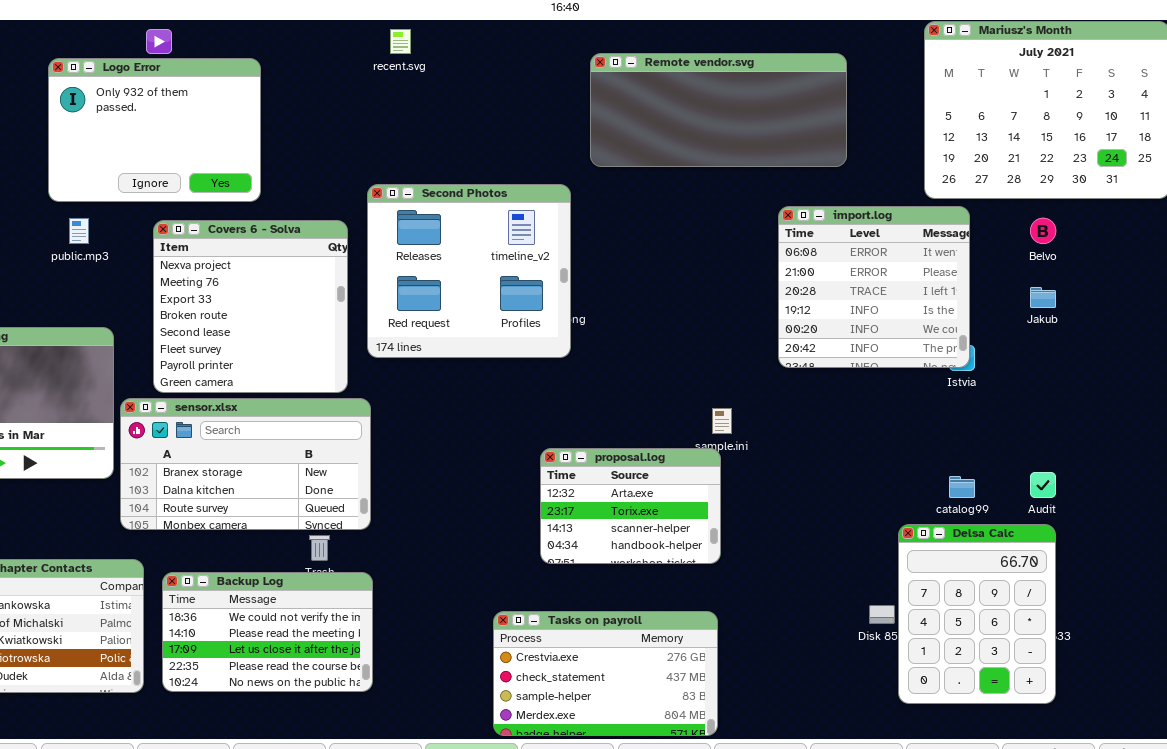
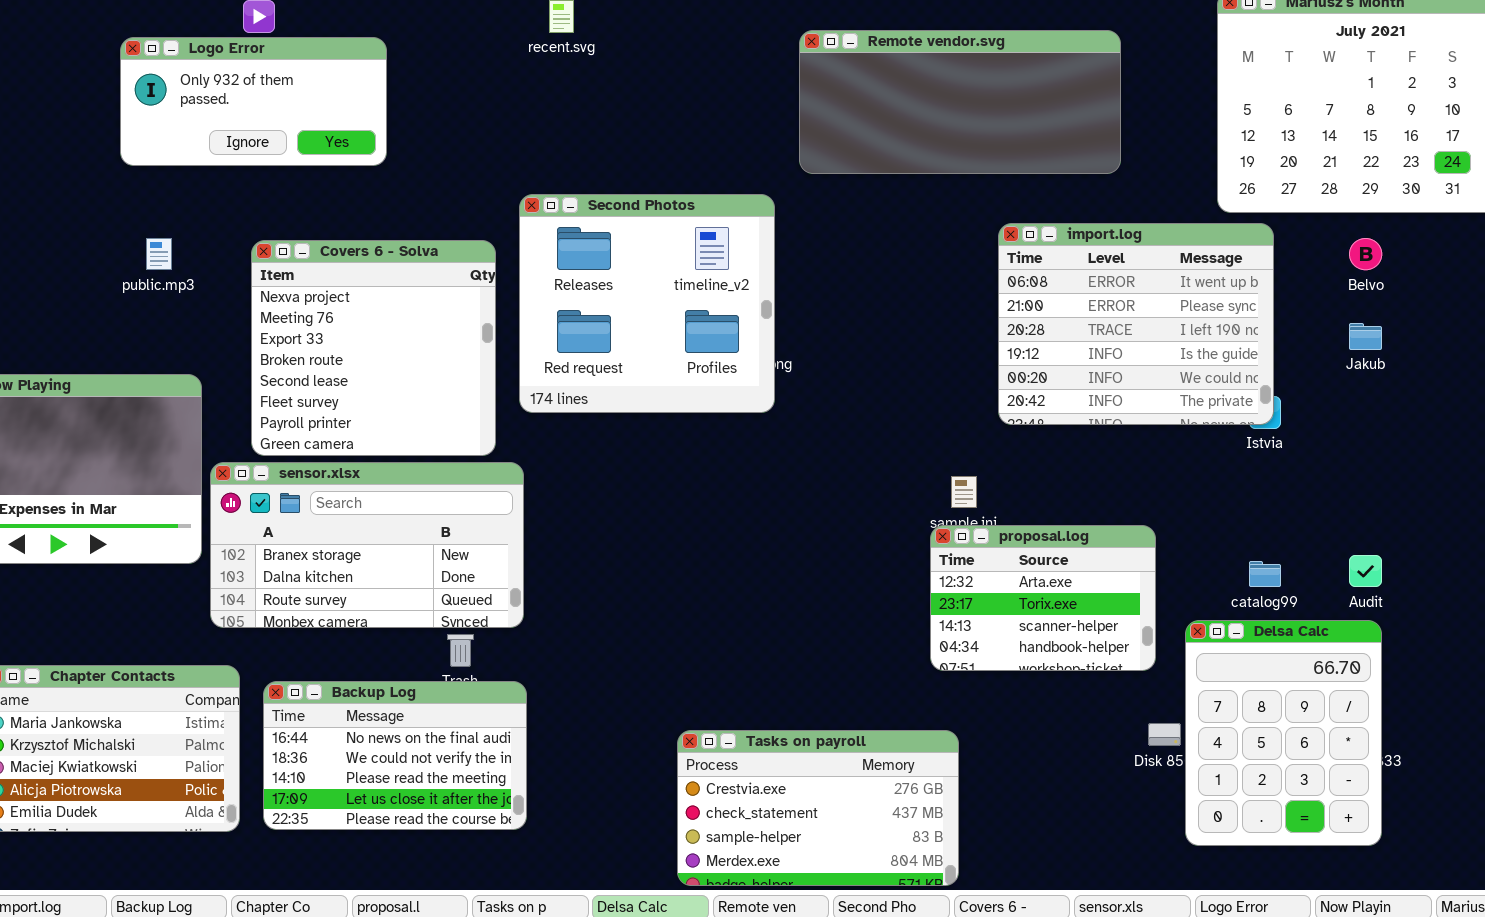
Logo Error: [48,58,261,202] -> [120,37,387,166], resized
import.log: [778,206,970,368] -> [998,223,1274,425], resized
proposal.log: [540,448,721,564] -> [930,525,1156,671], moved
Backup Log: [162,572,373,692] -> [263,681,527,830], scrolled up 1 row

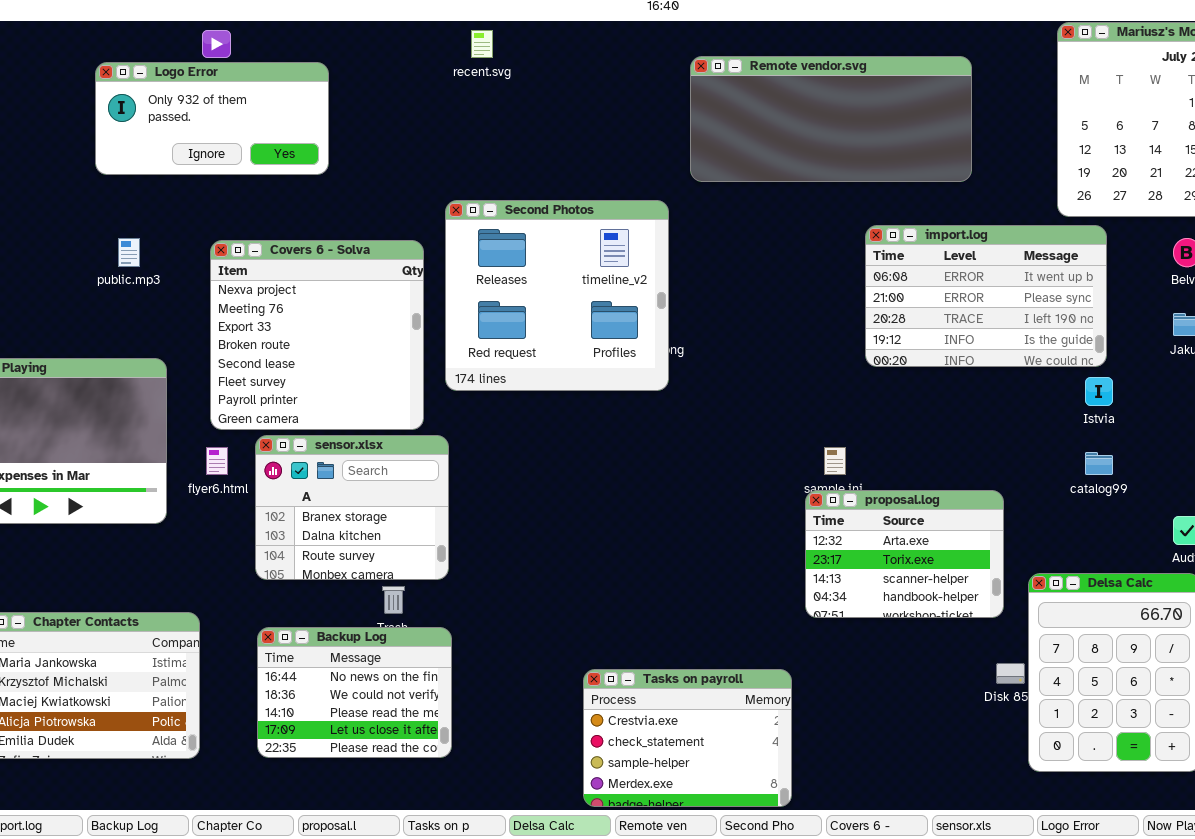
import.log: [998,223,1274,425] -> [865,225,1107,367], resized
sensor.xlsx: [210,462,524,628] -> [255,435,449,580], resized
catalog99: [1249,561,1281,587] -> [1085,452,1113,475], moved
Backup Log: [263,681,527,830] -> [257,627,452,758], resized
Tasks on payroll: [677,730,959,886] -> [583,669,792,807], resized

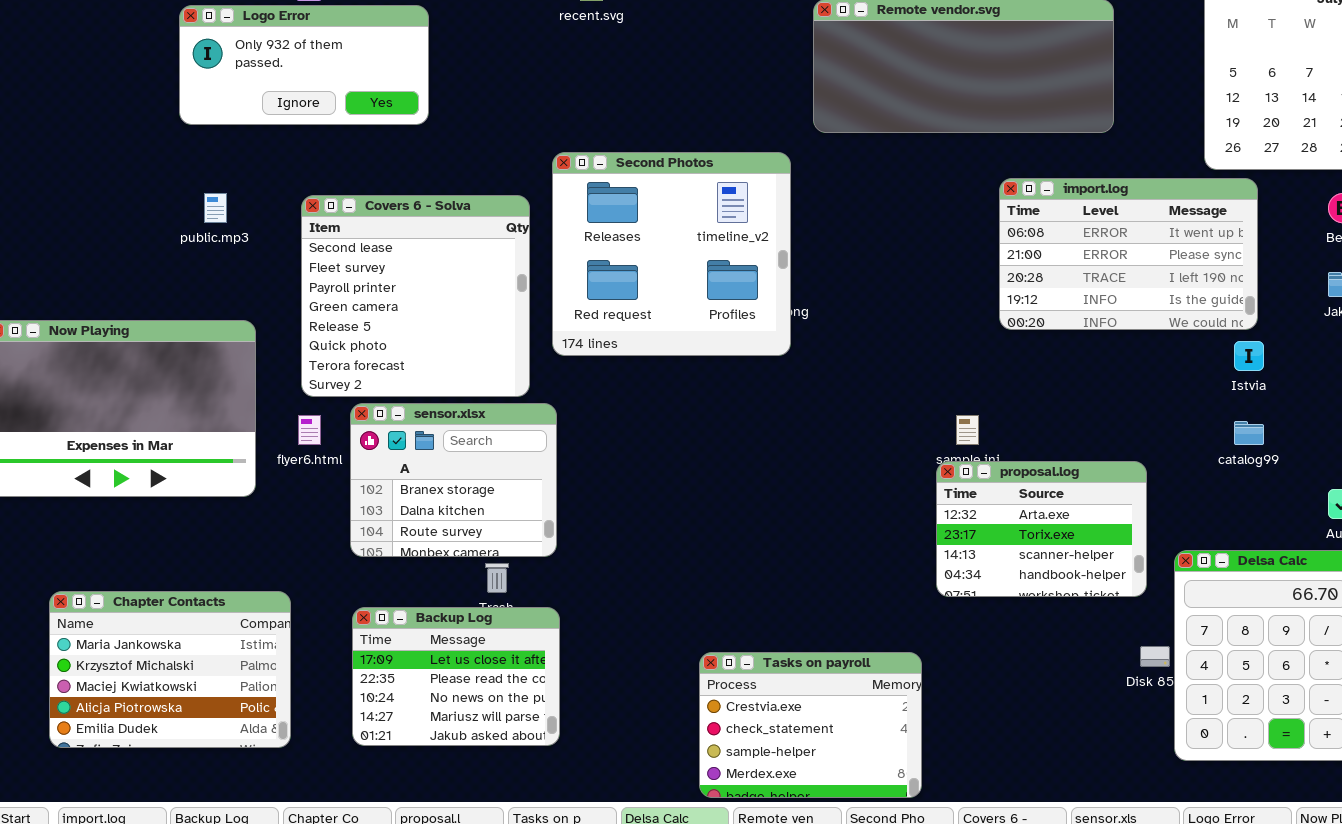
Covers 6 - Solva: [210,240,424,430] -> [301,195,530,397], scrolled down 4 rows
Backup Log: [257,627,452,758] -> [352,607,560,746], scrolled down 3 rows

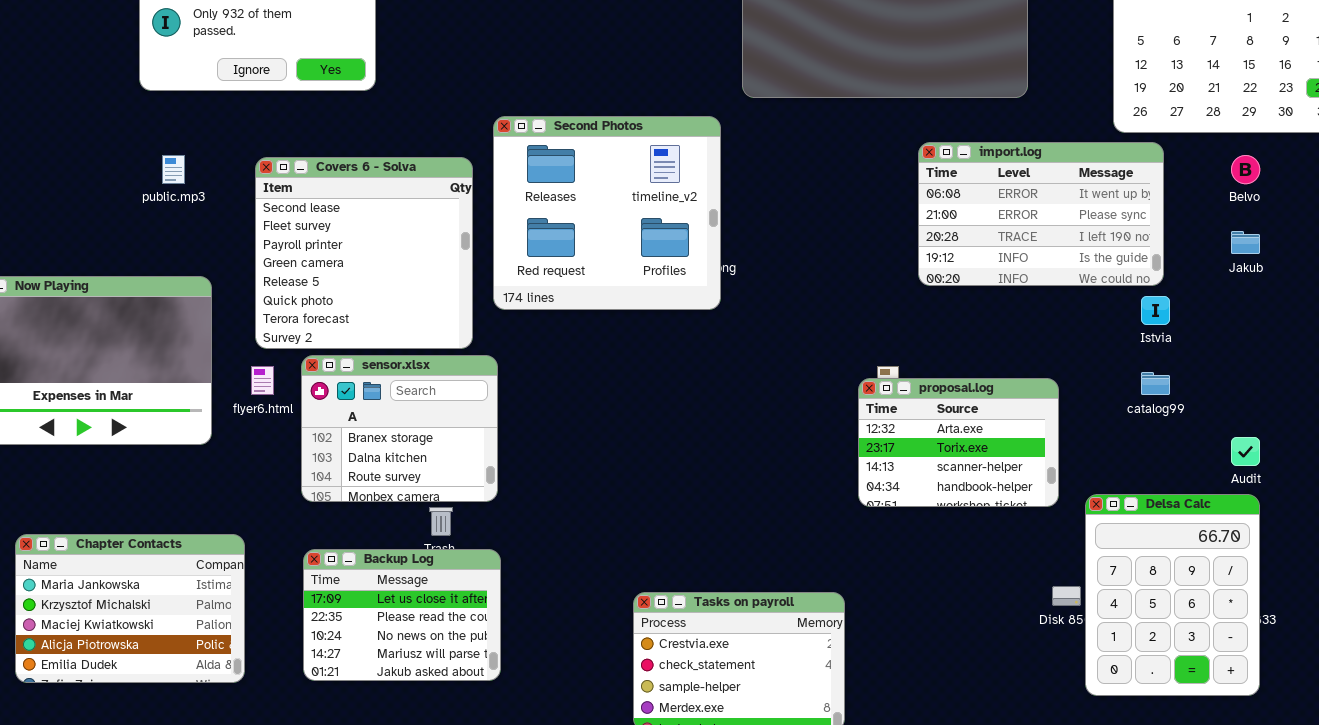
proposal.log: [936,461,1147,597] -> [858,378,1059,507], moved

